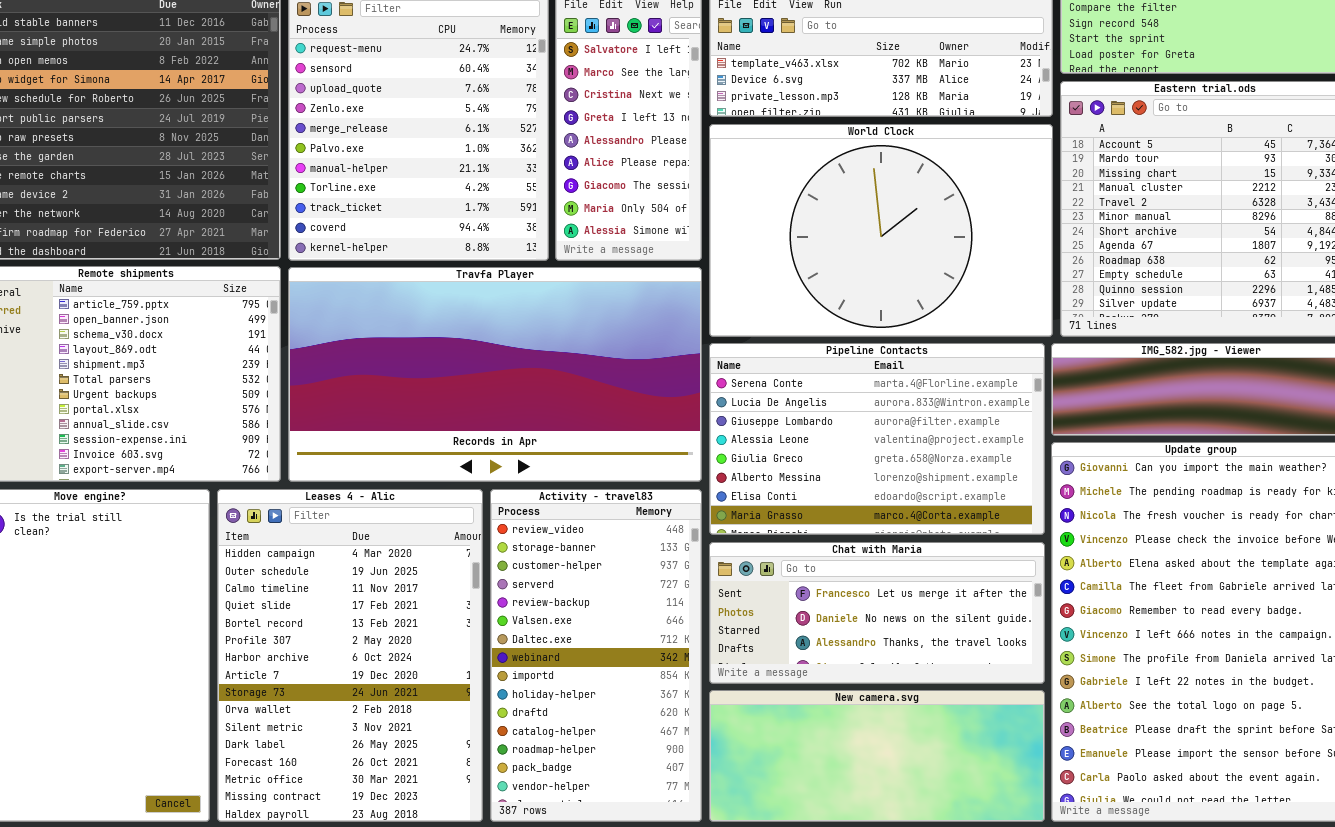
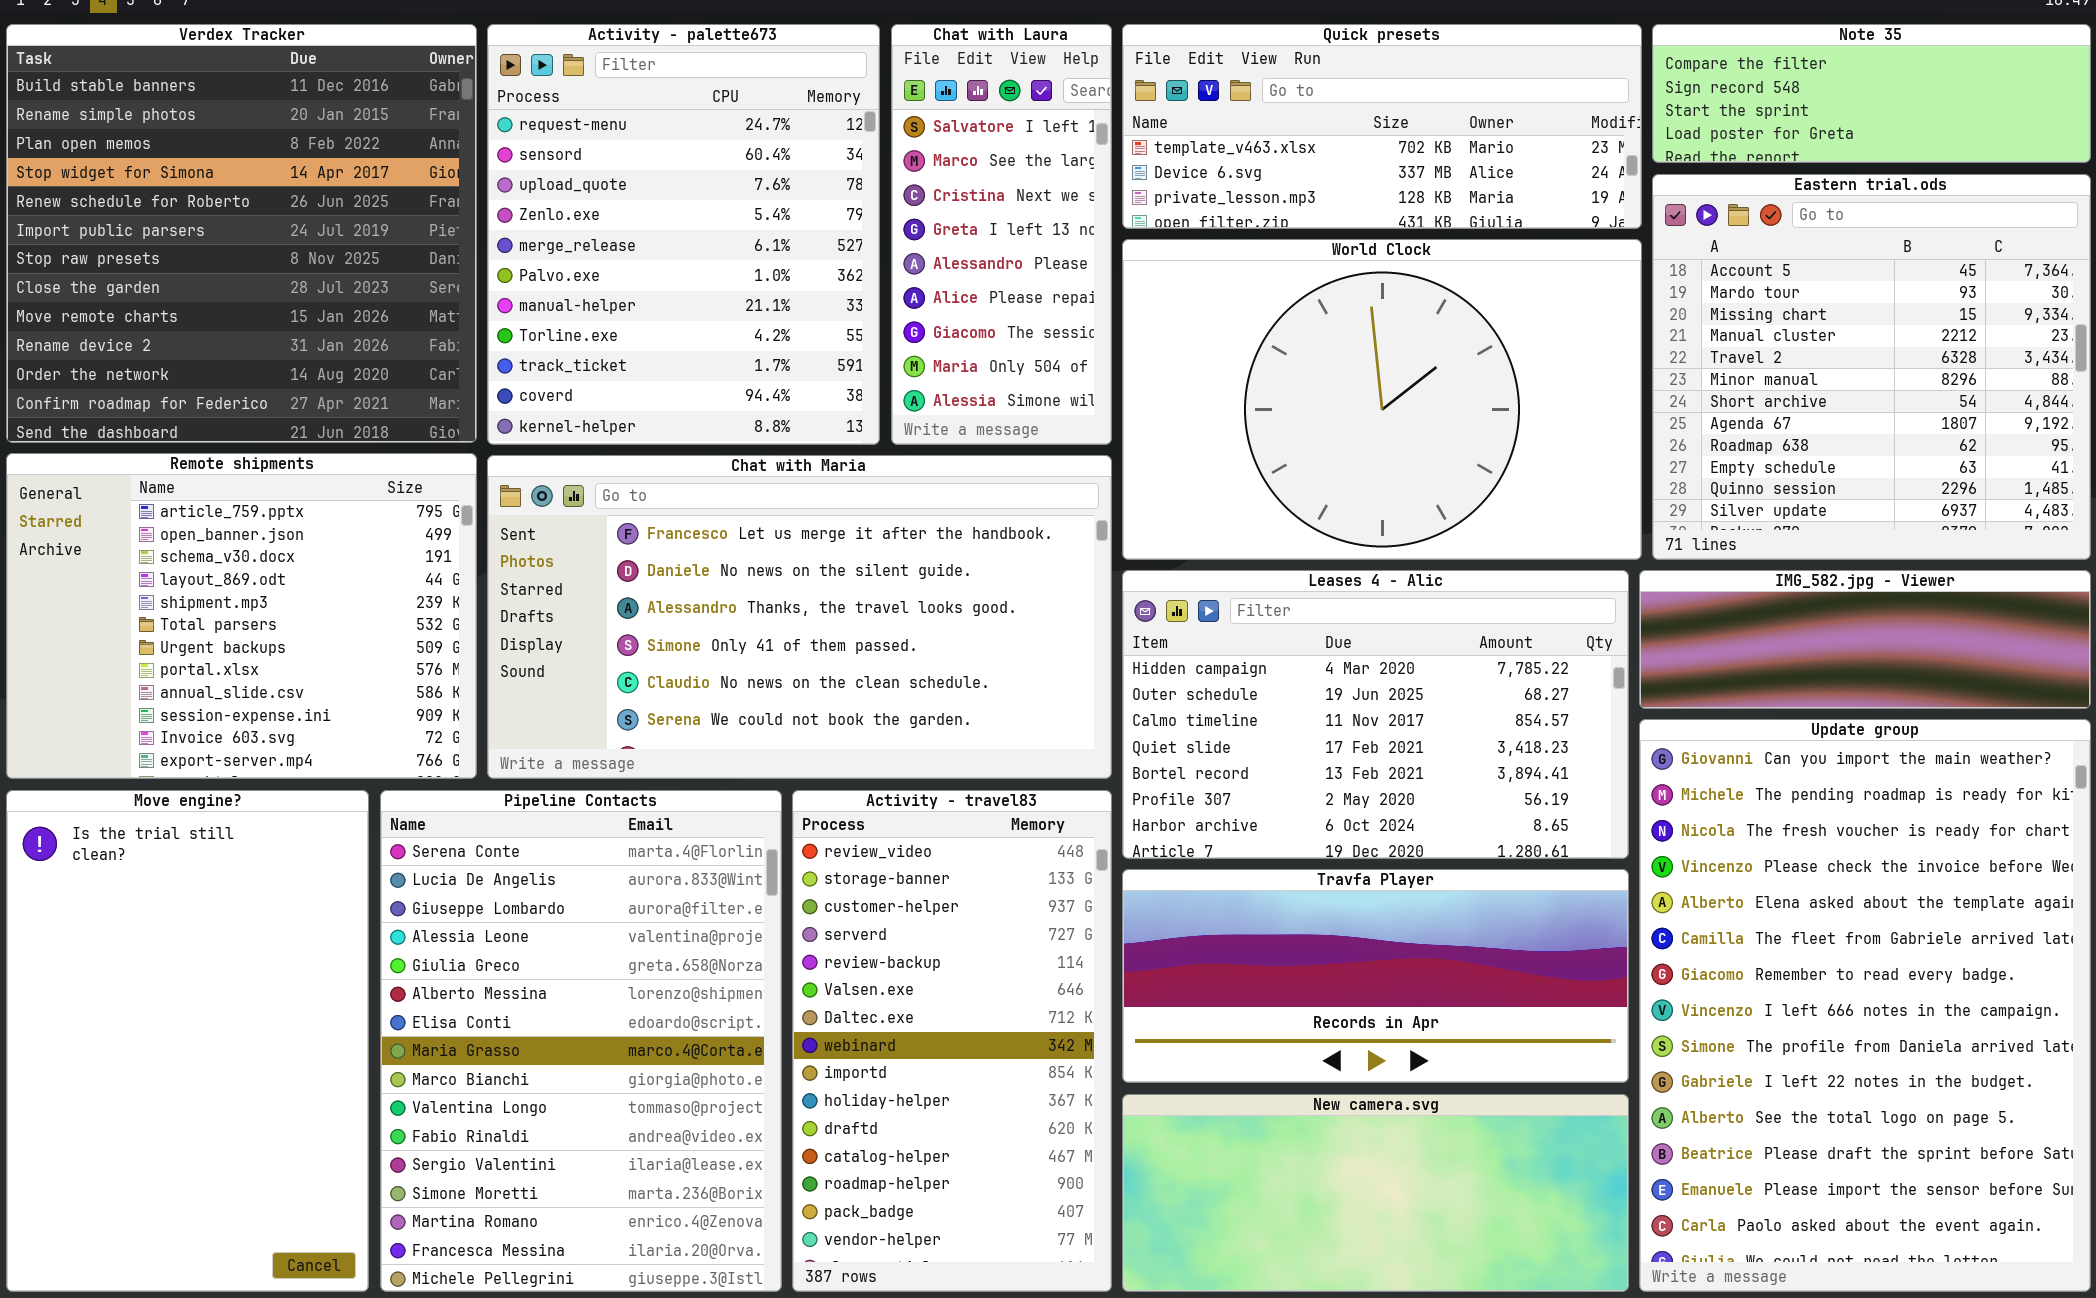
Travfa Player: [288,267,702,482] -> [1122,869,1629,1083], moved, resized
Pipeline Contacts: [709,343,1045,535] -> [380,790,782,1292], moved, resized
Leases 4 - Alic: [217,489,483,822] -> [1122,570,1629,859], moved, resized
Chat with Maria: [709,542,1045,684] -> [487,455,1112,779], moved, resized

